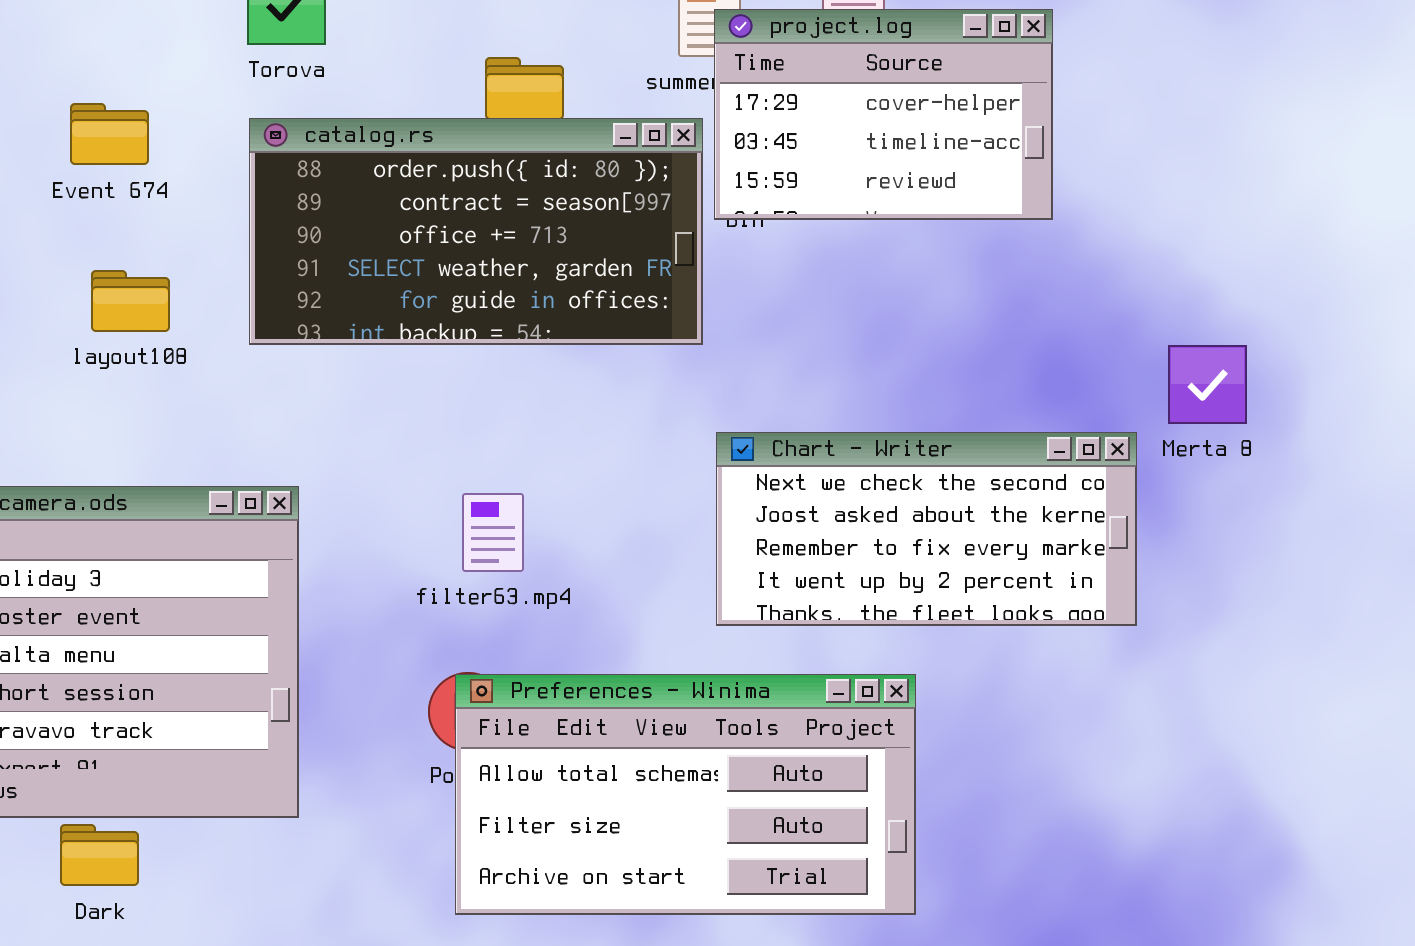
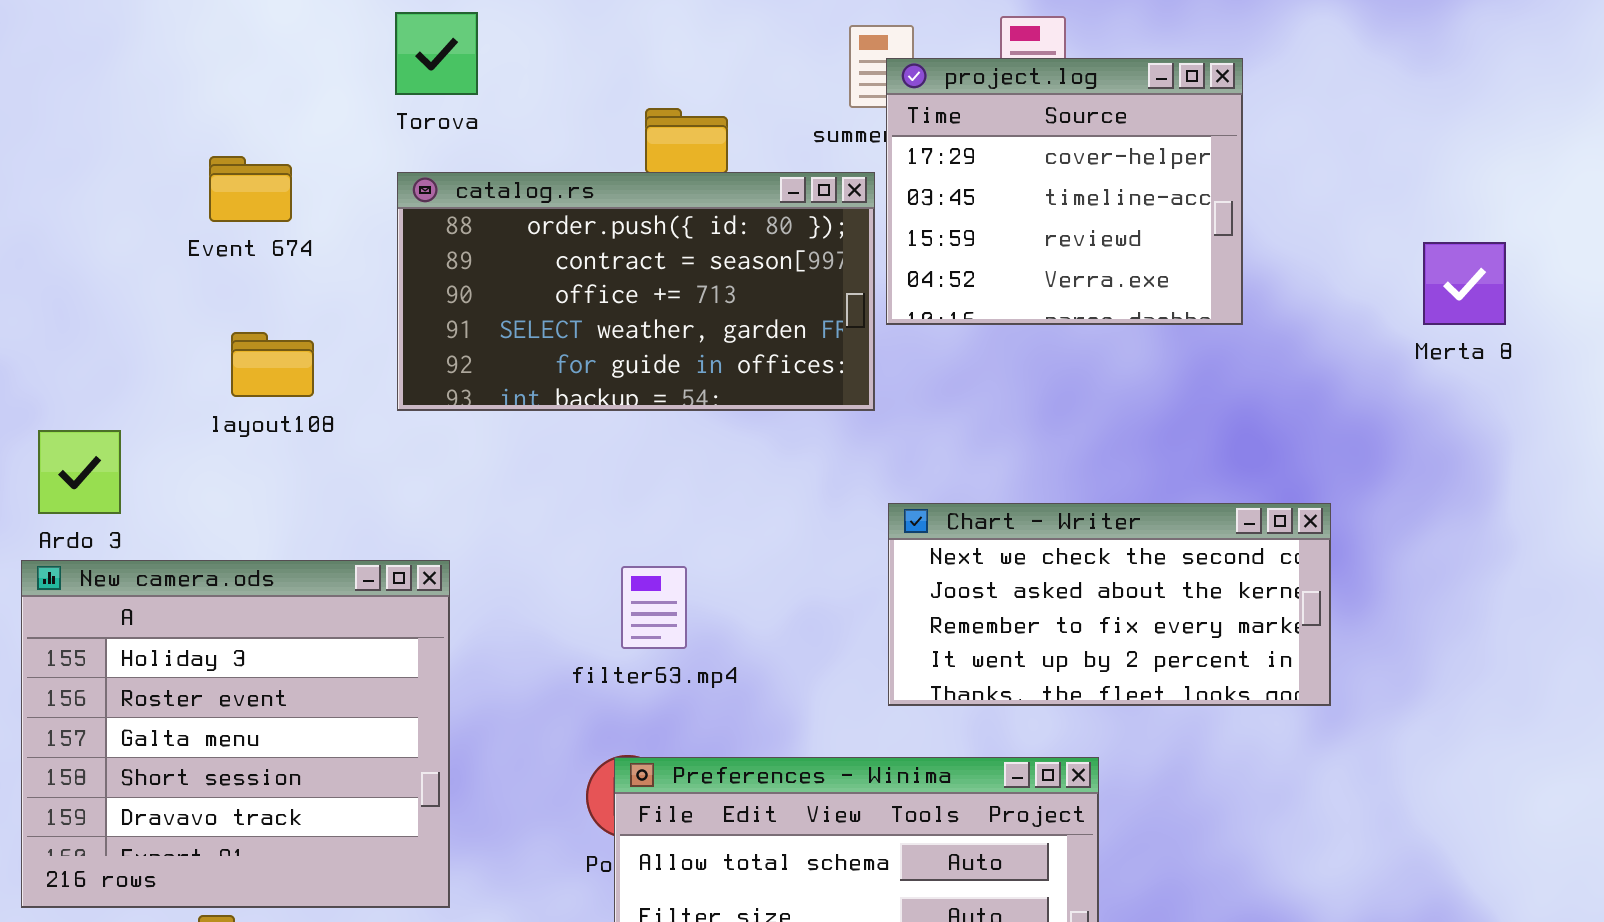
project.log: [714,9,1053,220] -> [886,58,1243,325], resized
Merta 8: [1168,345,1247,424] -> [1423,242,1506,325], moved

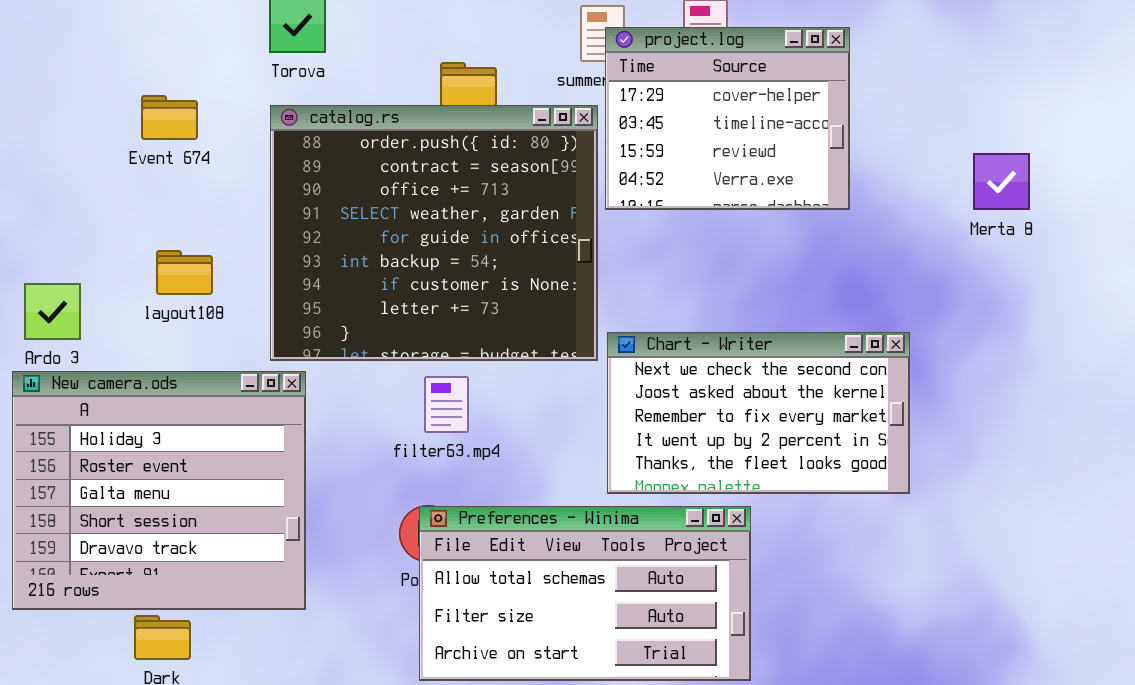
catalog.rs: [397,172,875,411] -> [270,105,598,361], resized
layout108: [231,332,314,397] -> [156,250,213,295], moved
Chart - Writer: [888,503,1331,706] -> [607,332,910,494], resized

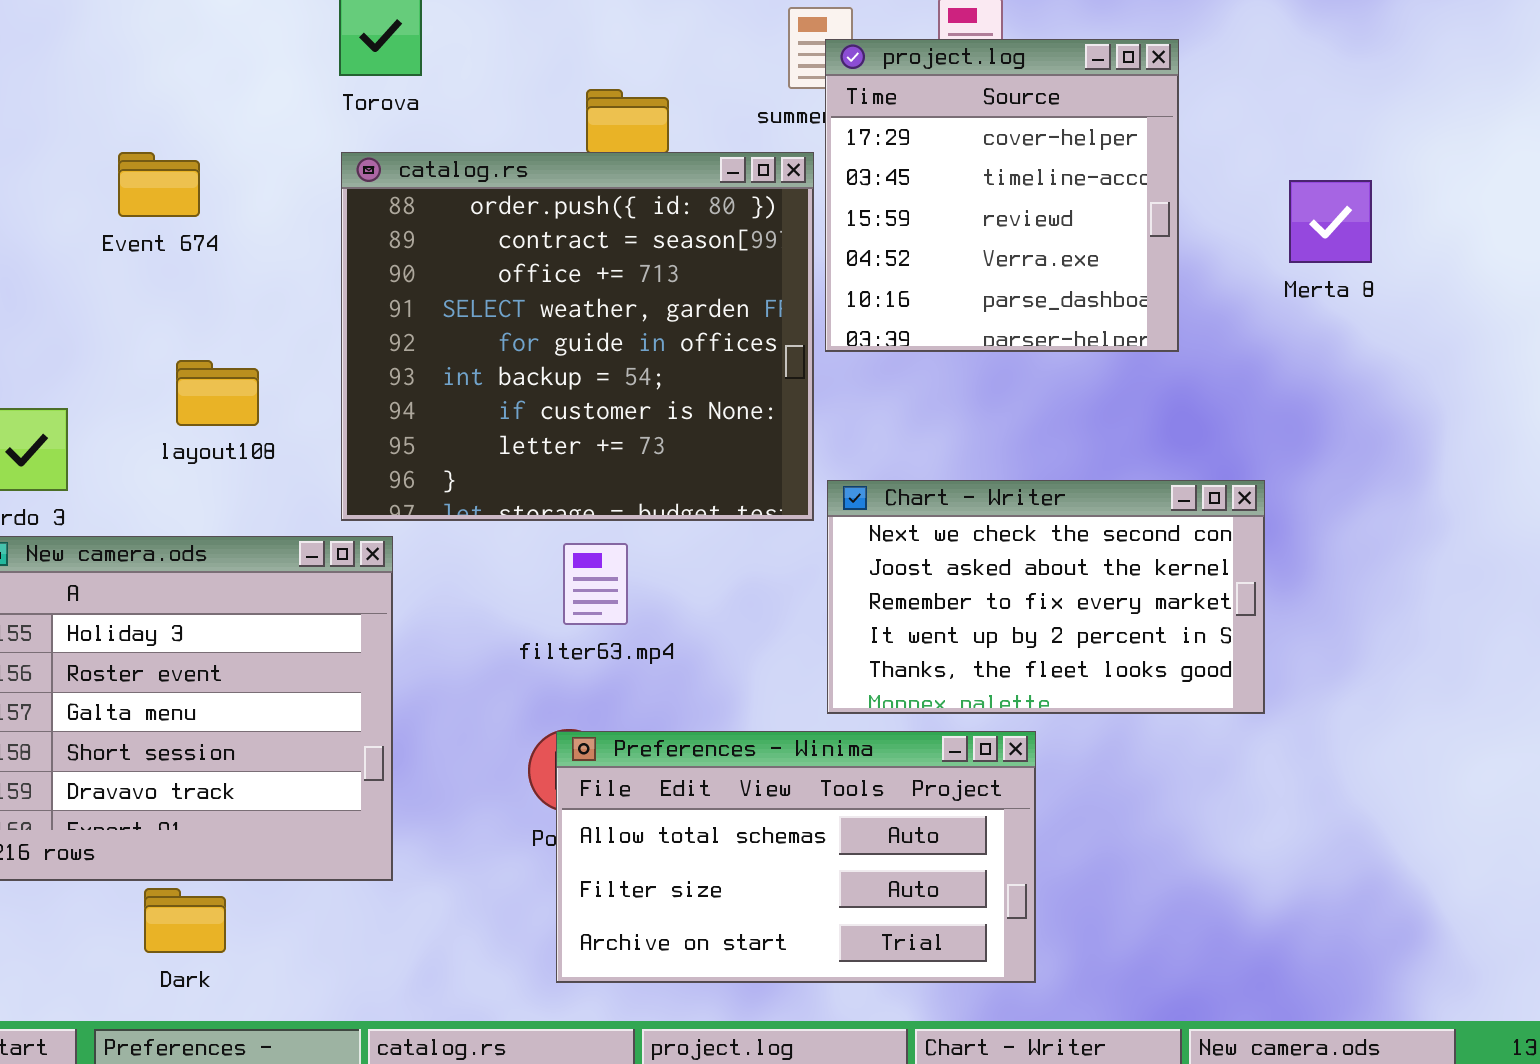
project.log: [605,27,850,210] -> [825,39,1179,352], resized
Event 674: [141,95,198,140] -> [118,152,200,217], moved
Merta 8: [973,153,1030,210] -> [1289,180,1372,263], moved

